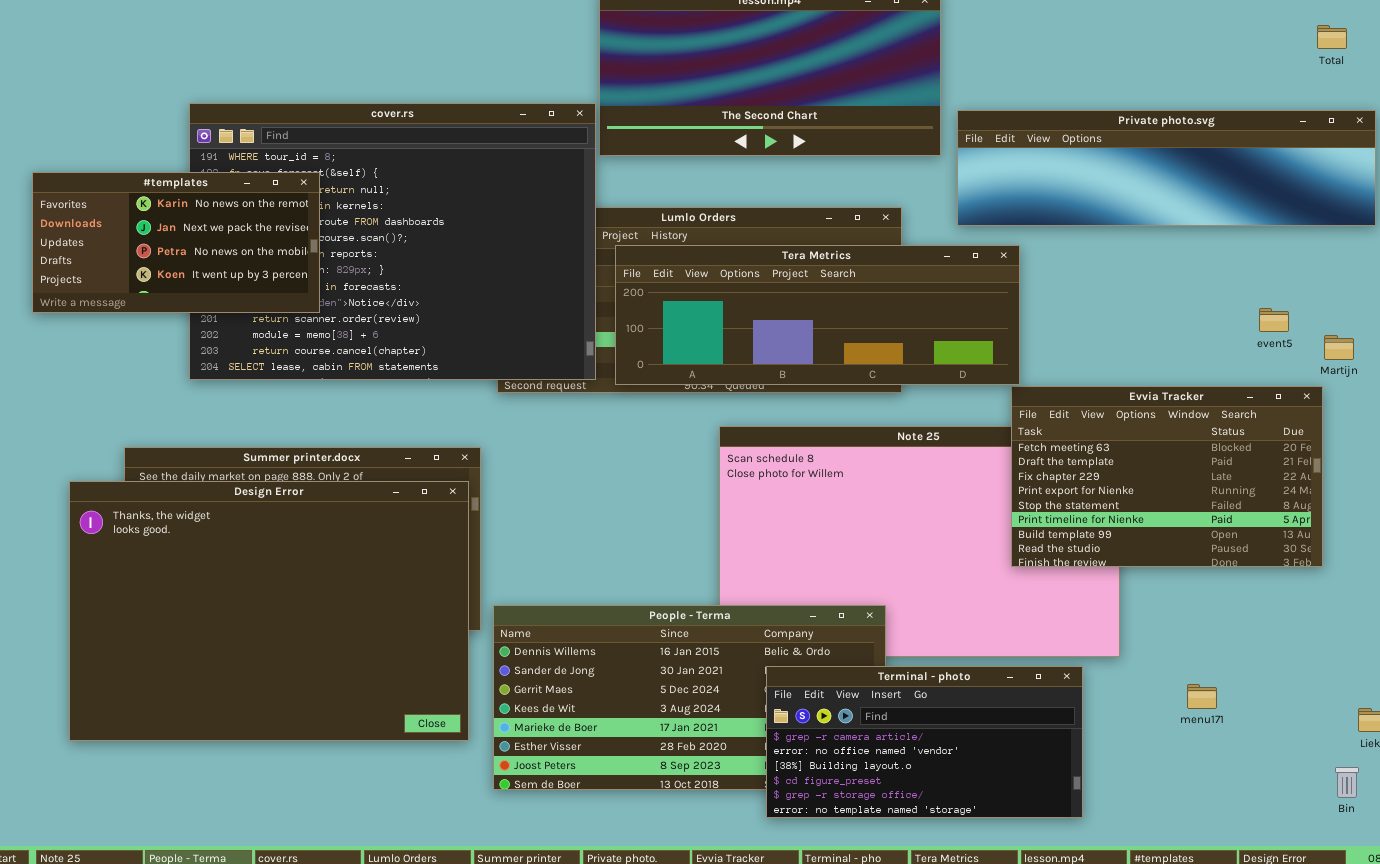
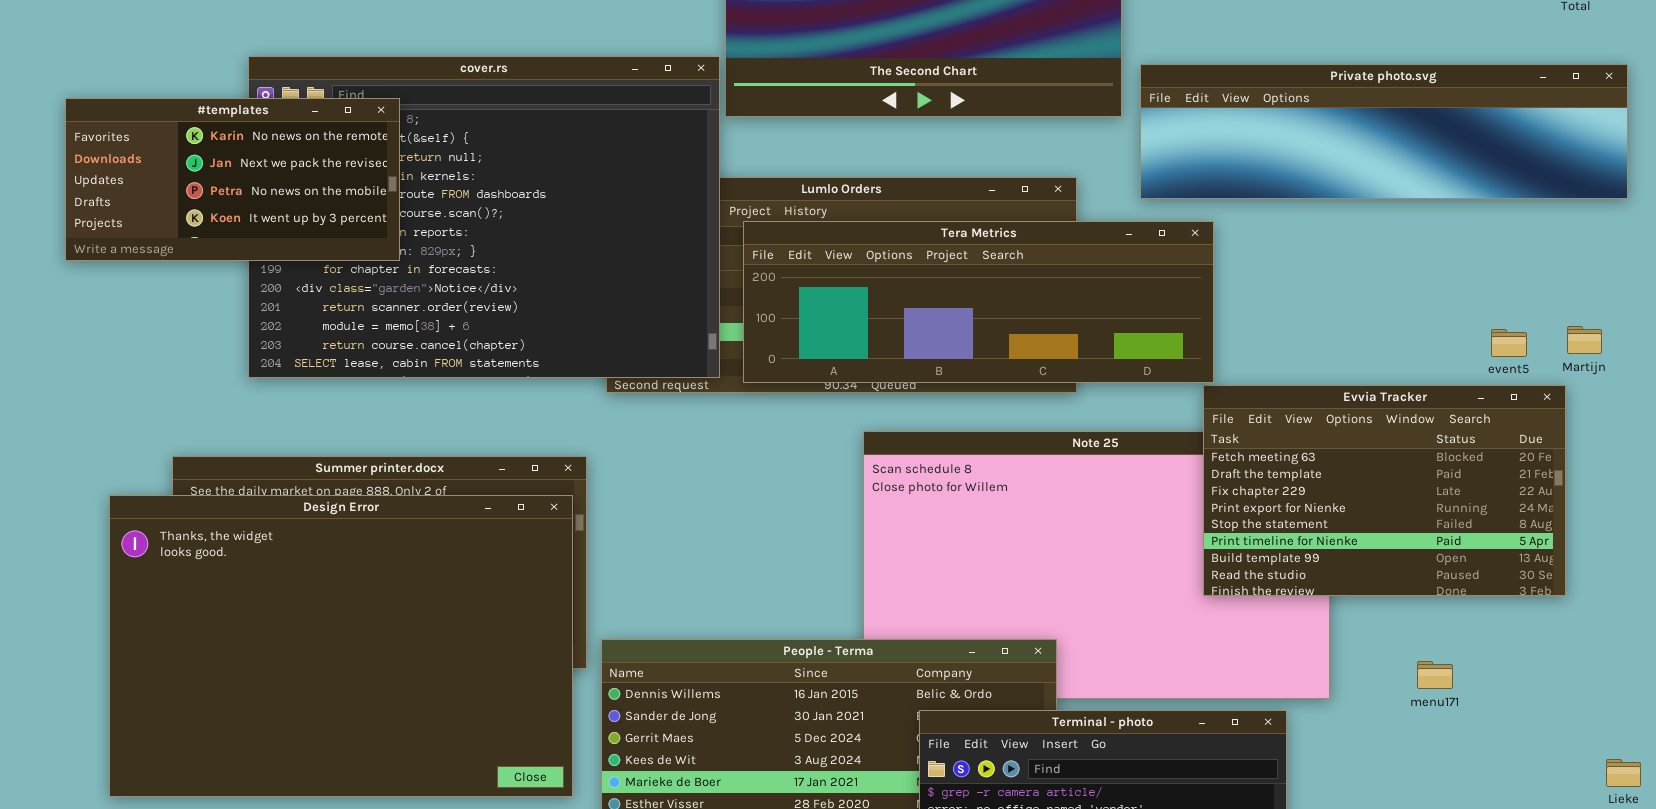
#templates: [32,172,320,313] -> [65,98,400,261], moved
event5: [1259,308,1289,332] -> [1491,329,1527,357], moved
menu171: [1187,684,1217,709] -> [1417,661,1453,689], moved

